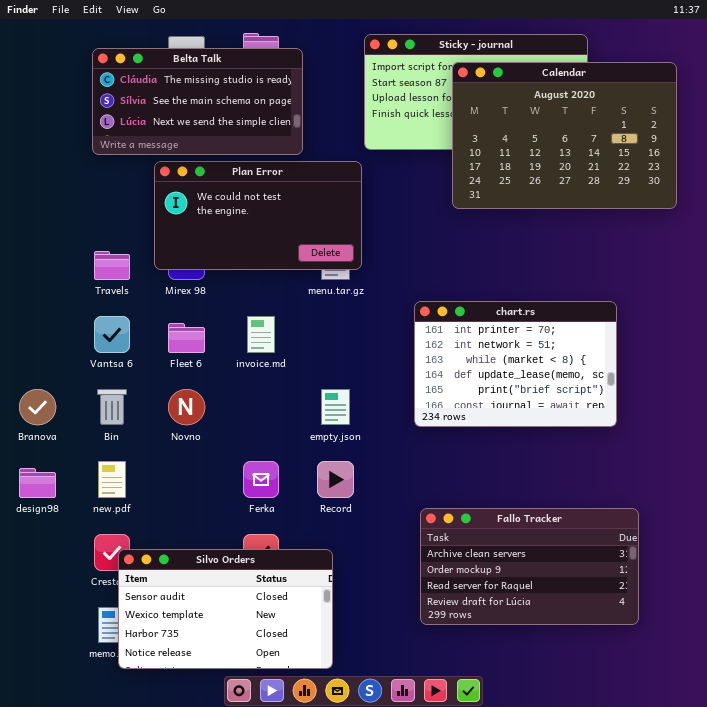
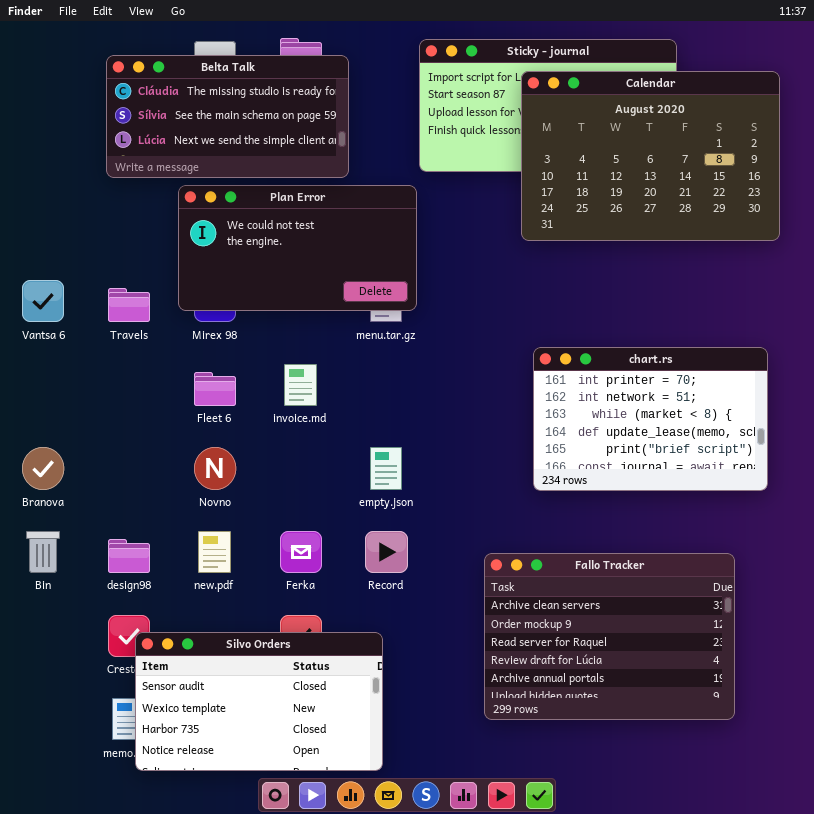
chart.rs: [414,301,617,427] -> [533,347,768,491], moved
Vantsa 6: [94,316,130,353] -> [22,280,64,322], moved
Bin: [97,389,127,425] -> [26,531,60,573], moved
new.pdf: [98,461,126,498] -> [198,531,231,573], moved
design98: [19,468,56,498] -> [108,539,150,573], moved
Fallo Tracker: [420,508,639,625] -> [484,553,735,720], resized

